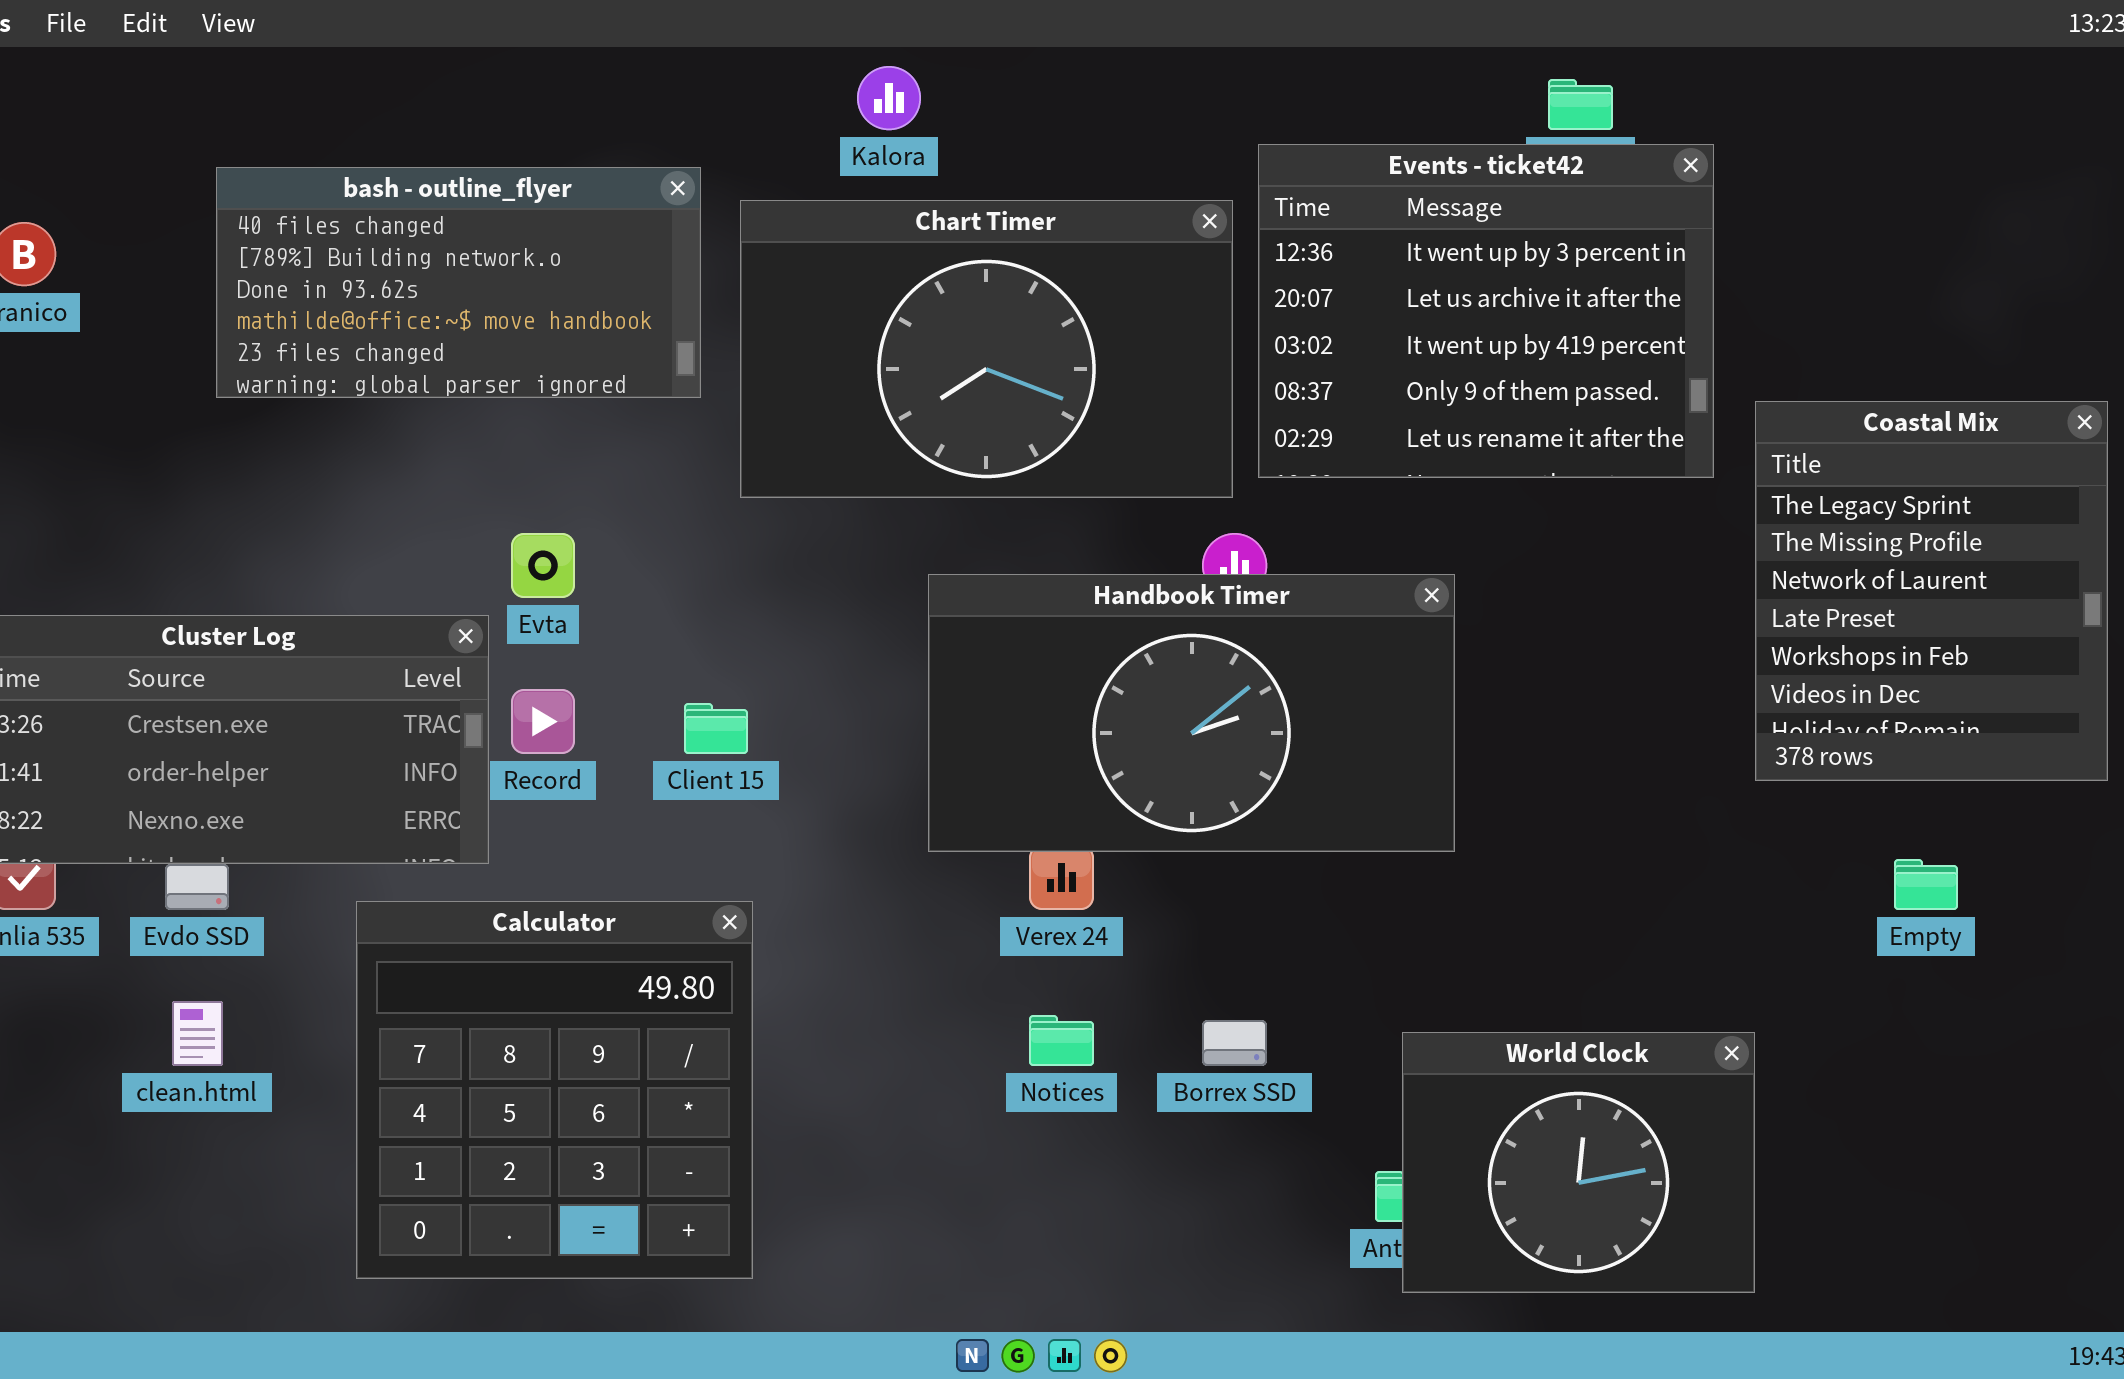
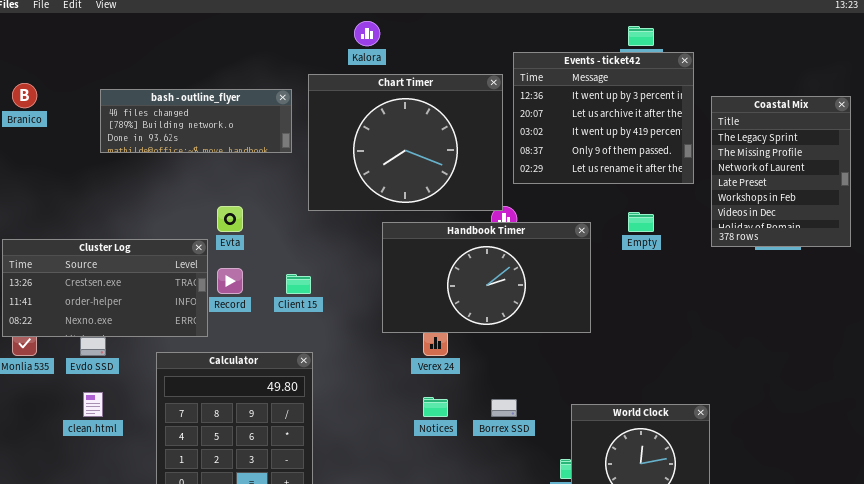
bash - outline_flyer: [216,167,701,398] -> [100,89,292,153], resized
Chart Timer: [740,200,1233,498] -> [308,74,503,211], resized
Coastal Mix: [1755,401,2108,781] -> [711,96,851,247], moved
Empty: [1894,859,1958,910] -> [628,212,654,232], moved

